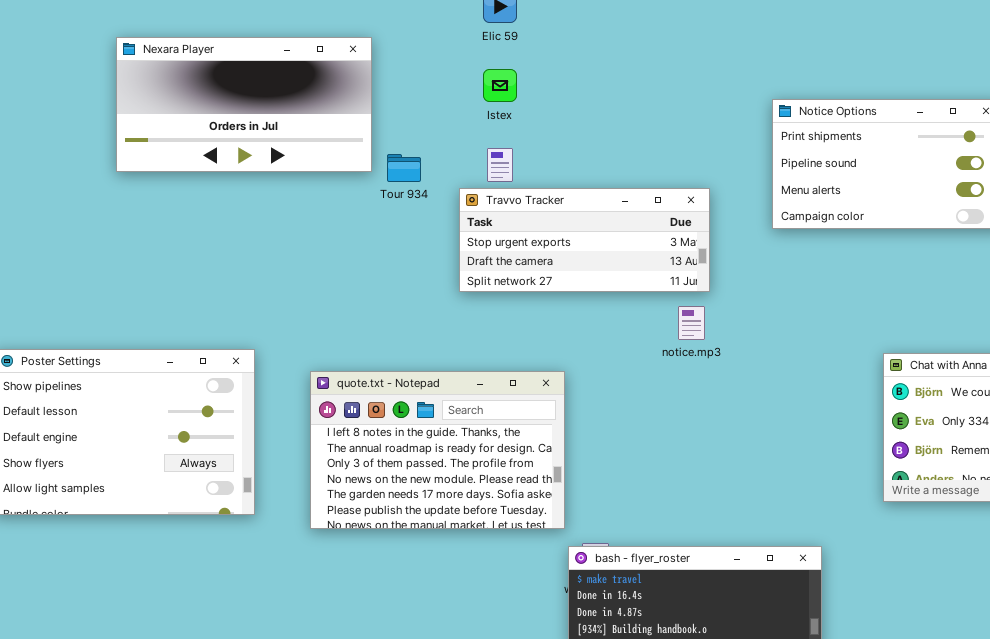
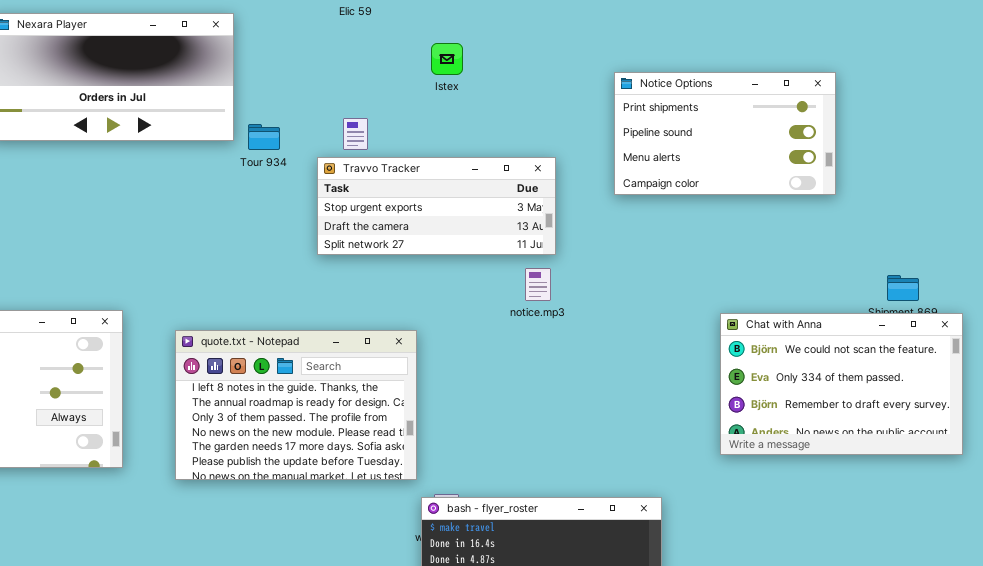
Istex: [483,69,517,102] -> [431,43,463,75], moved

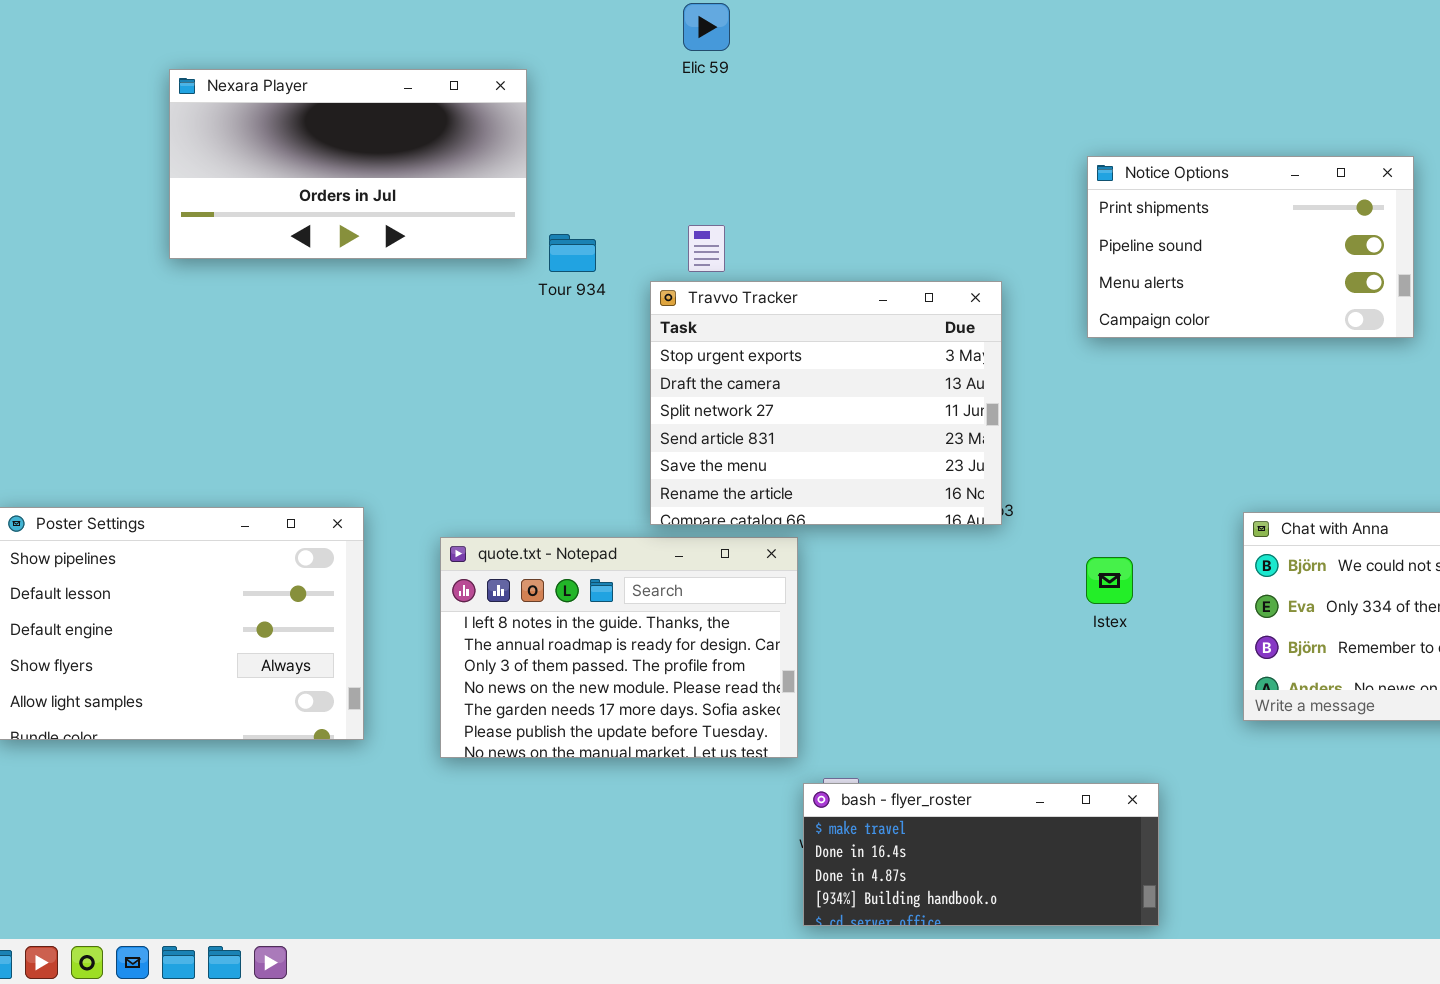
Istex: [431,43,463,75] -> [1086,557,1133,604], moved
Travvo Tracker: [317,157,556,255] -> [650,281,1002,525], resized

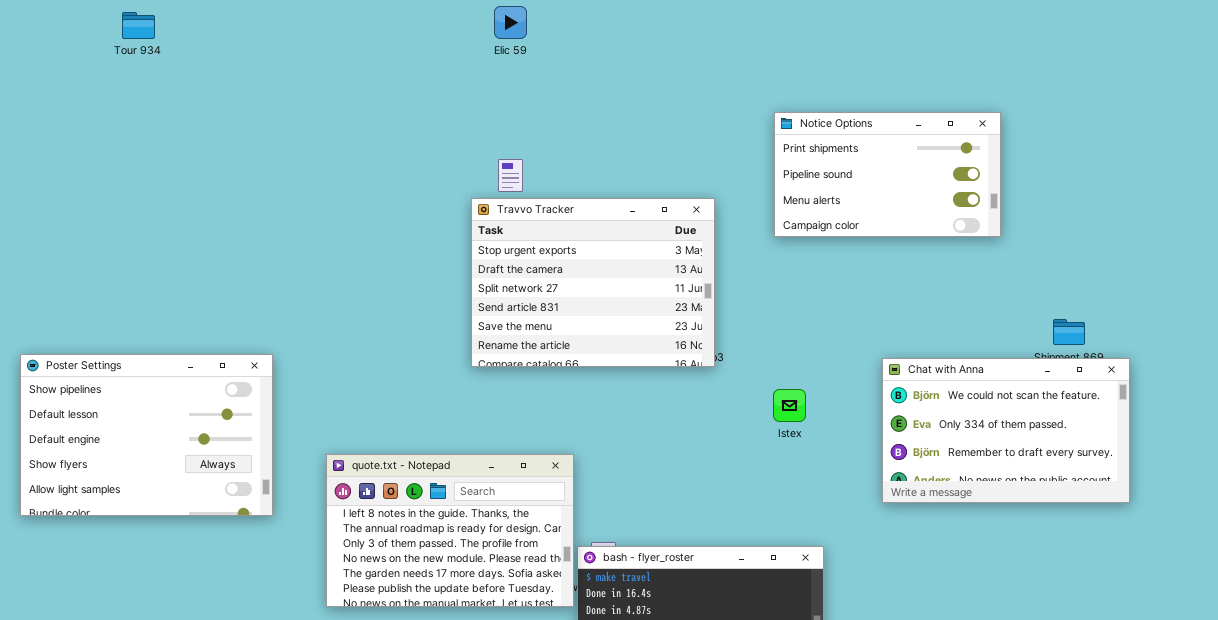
Nexara Player: [169,69,527,259] -> none, closed
Tour 934: [549,234,596,272] -> [122,12,155,39], moved
quote.txt - Notepad: [440,537,798,758] -> [326,454,574,607], moved

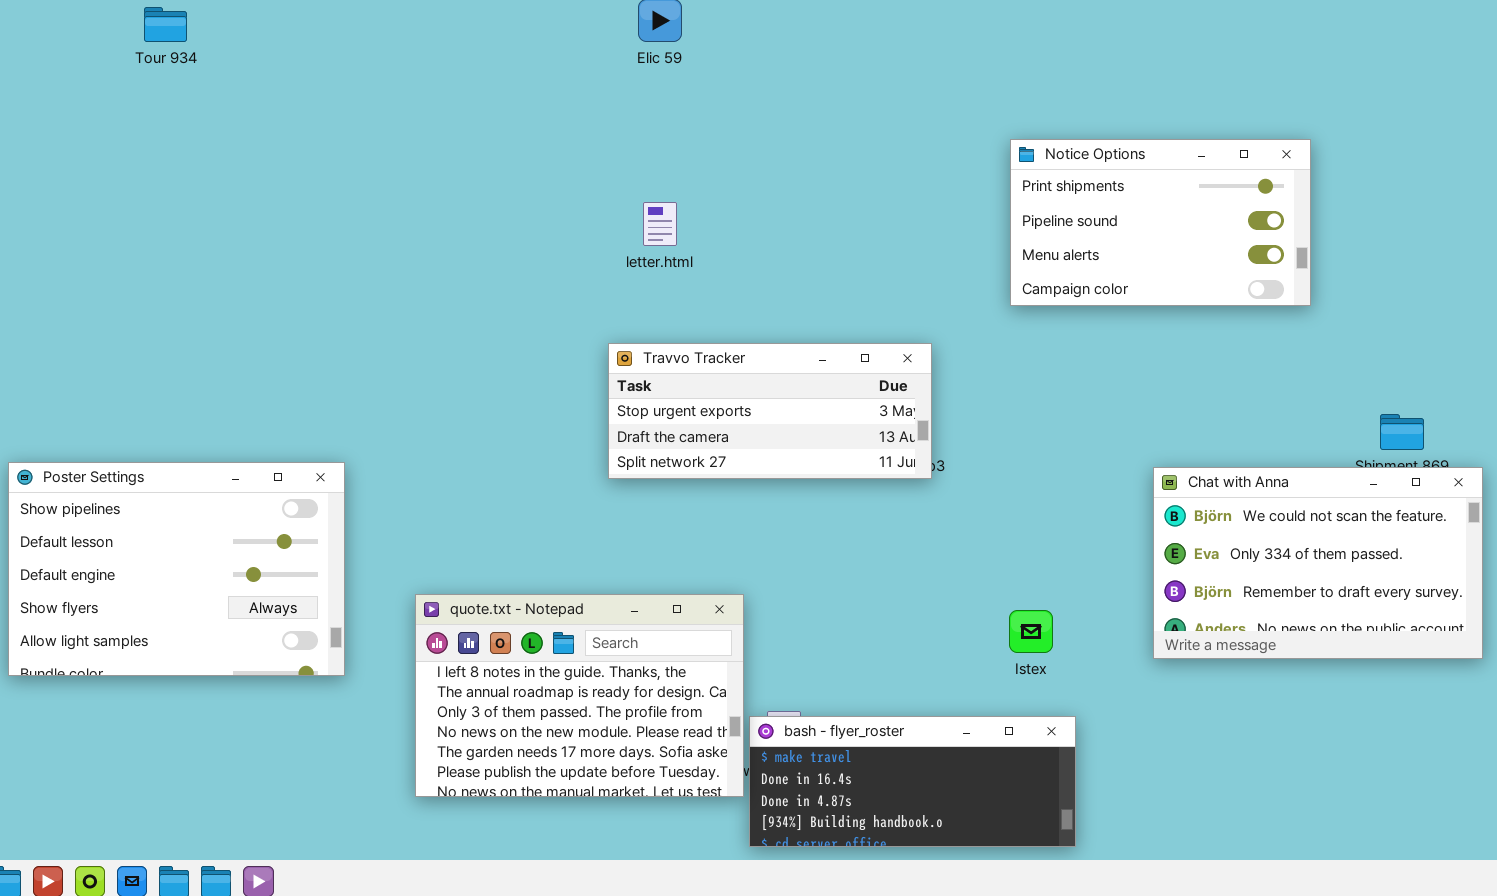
Travvo Tracker: [471,198,715,367] -> [608,343,932,479], resized
Istex: [773,389,806,422] -> [1009,610,1053,653], moved

